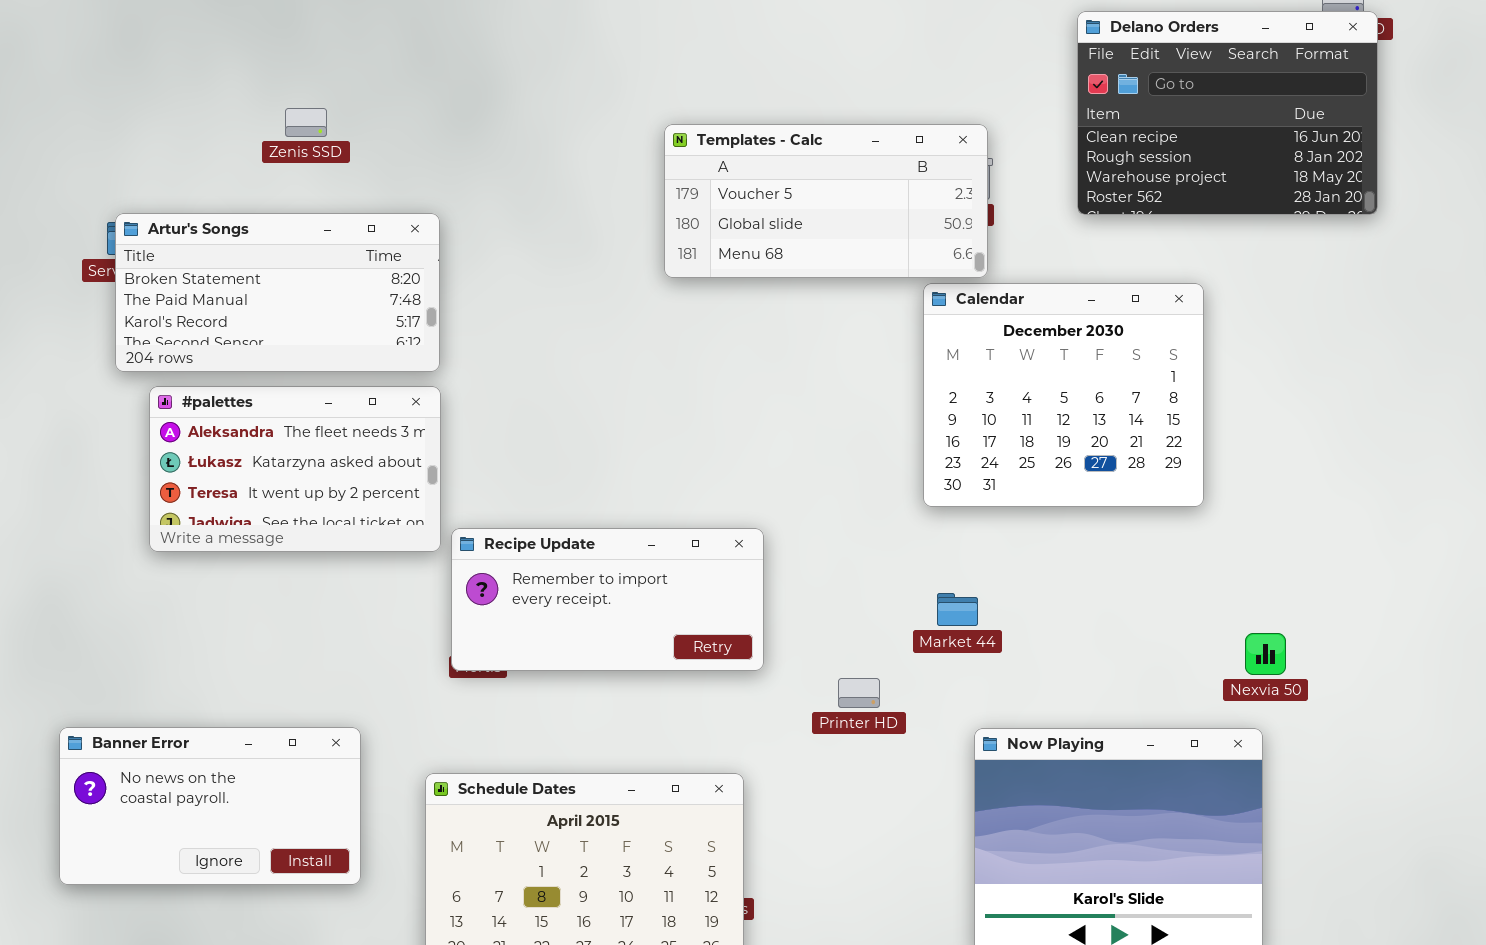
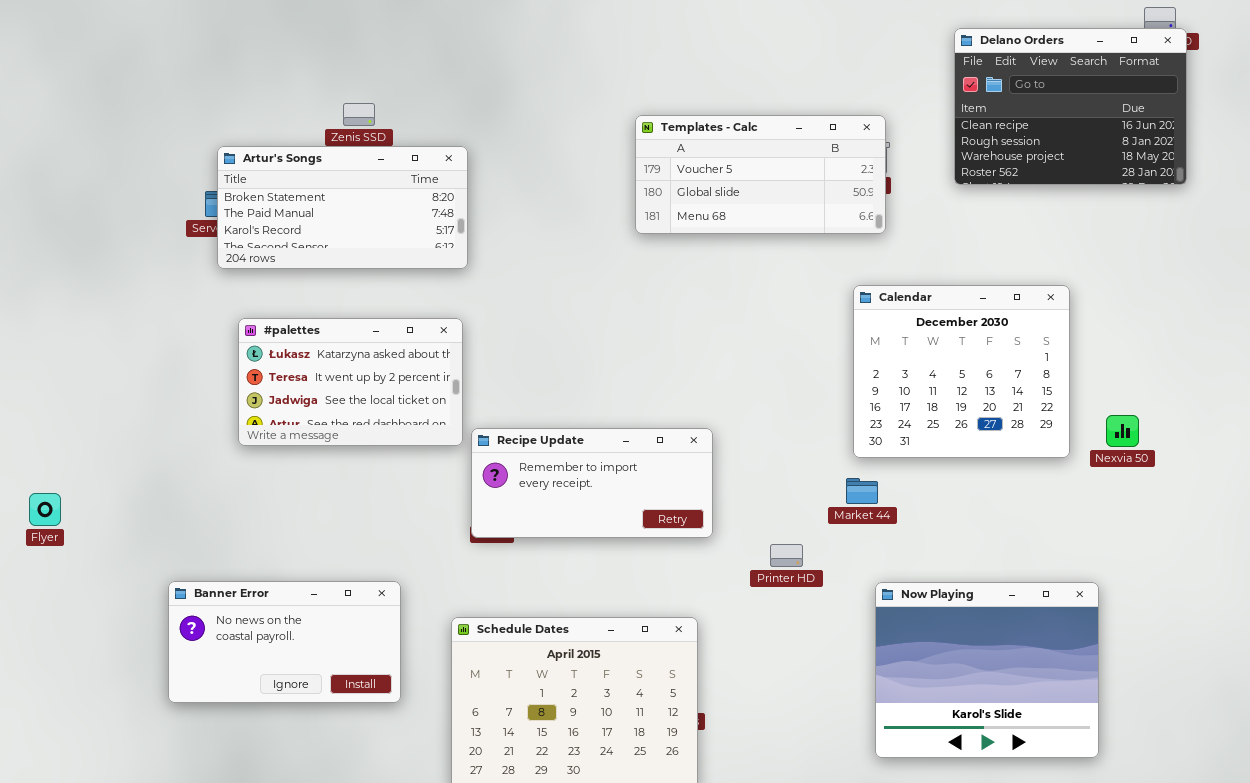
Artur's Songs: [115,213,440,372] -> [217,146,468,269], moved
Calendar: [923,283,1204,507] -> [853,285,1070,458], moved
#palettes: [149,386,441,552] -> [238,318,463,446], scrolled down 1 row
Nexvia 50: [1245,633,1286,675] -> [1106,415,1139,447], moved

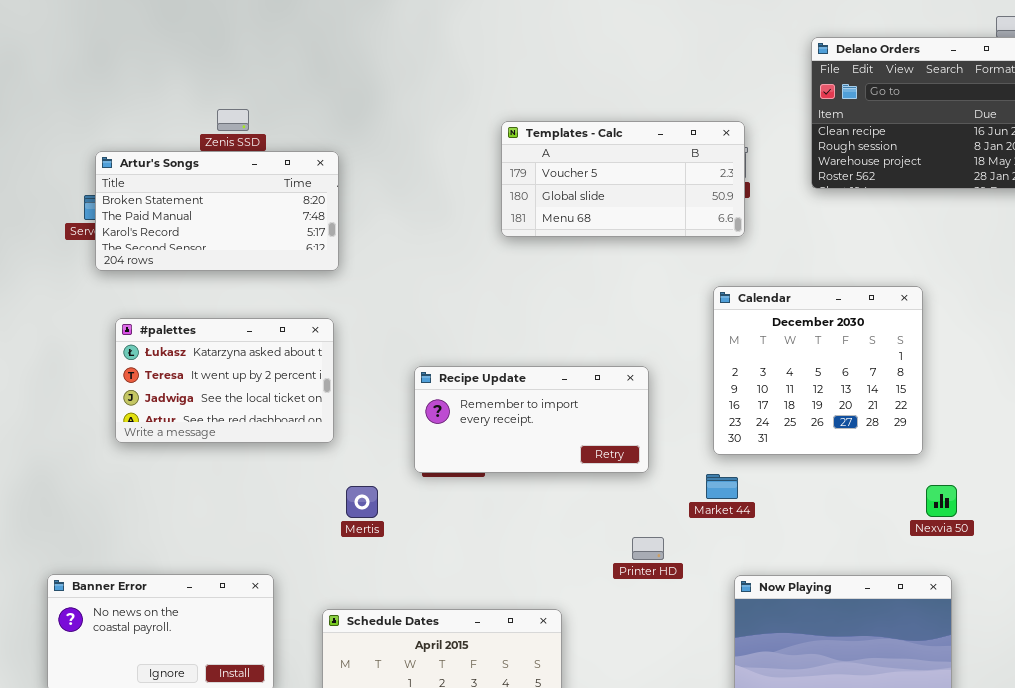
Nexvia 50: [1106,415,1139,447] -> [926,485,957,517], moved
Recipe Update: [471,428,713,538] -> [414,366,649,473], moved

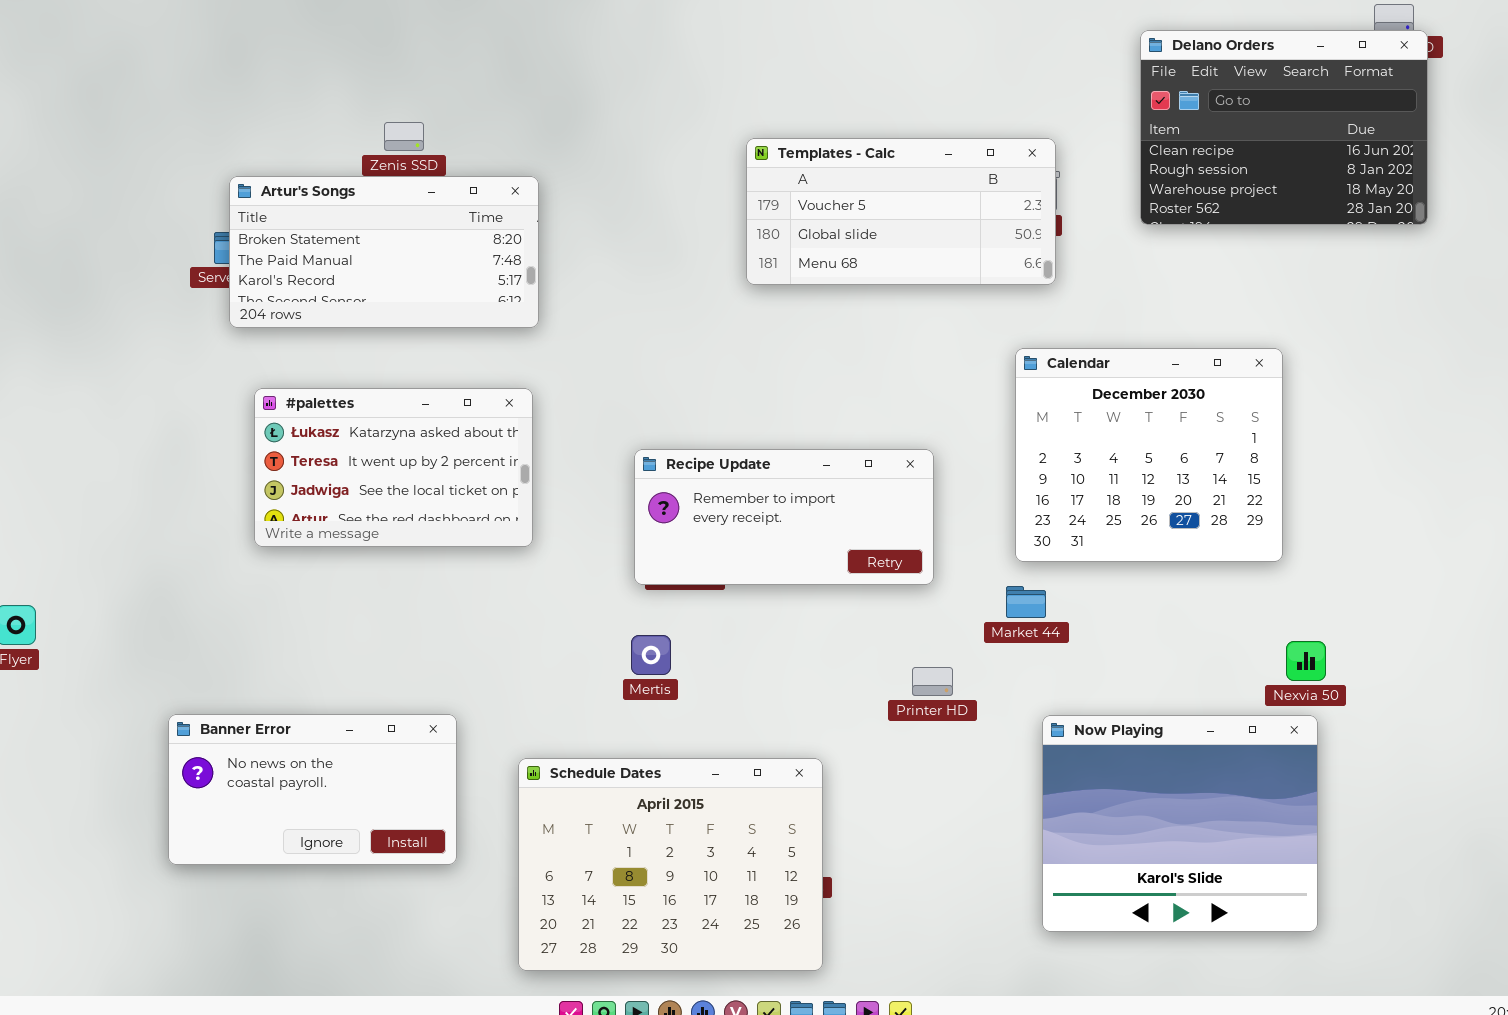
Nexvia 50: [926,485,957,517] -> [1286,641,1326,681], moved
Mertis: [346,486,378,518] -> [631,635,671,675], moved

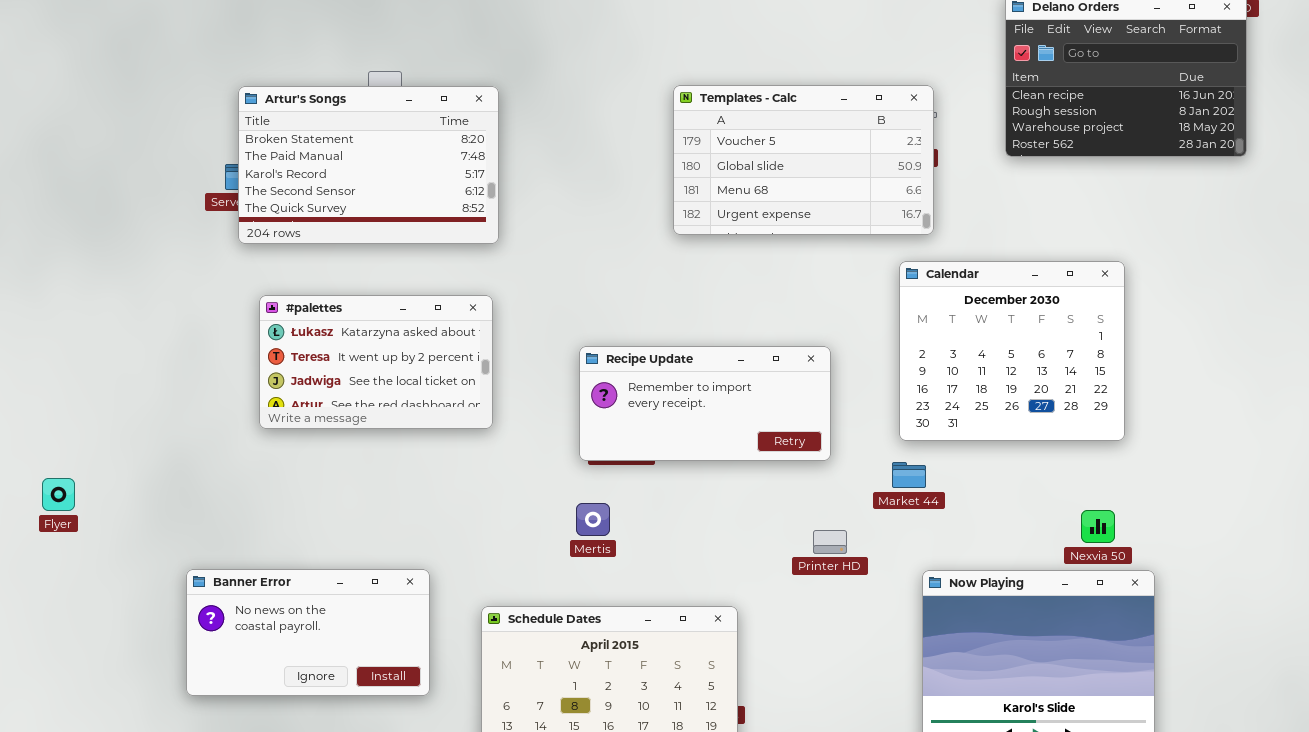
Templates - Calc: [746,138,1056,285] -> [673,85,934,235], resized
Artur's Songs: [229,176,539,328] -> [238,86,499,244], resized
Nexvia 50: [1286,641,1326,681] -> [1081,510,1115,543], moved

